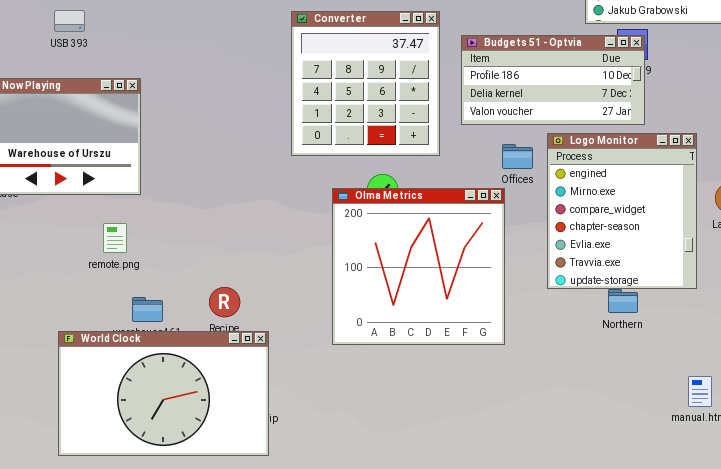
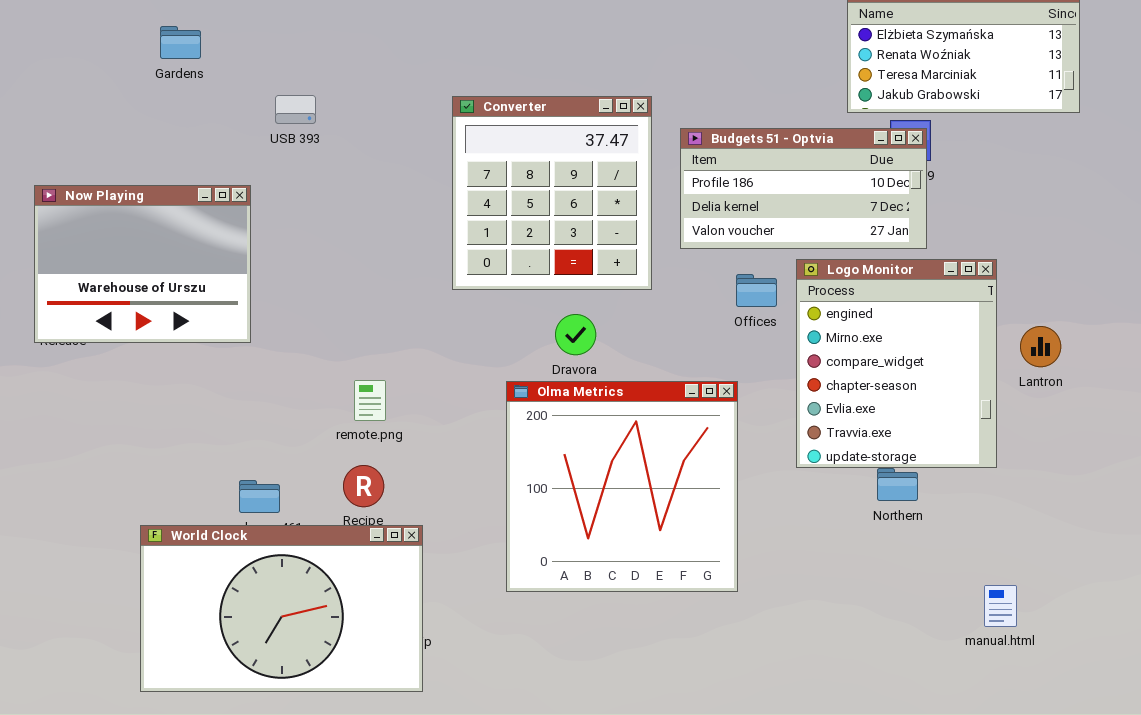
USB 393: [54,10,85,32] -> [275,95,316,124], moved
Olma Metrics: [332,188,505,345] -> [506,381,738,592], moved
remote.png: [103,223,127,253] -> [354,380,386,421], moved

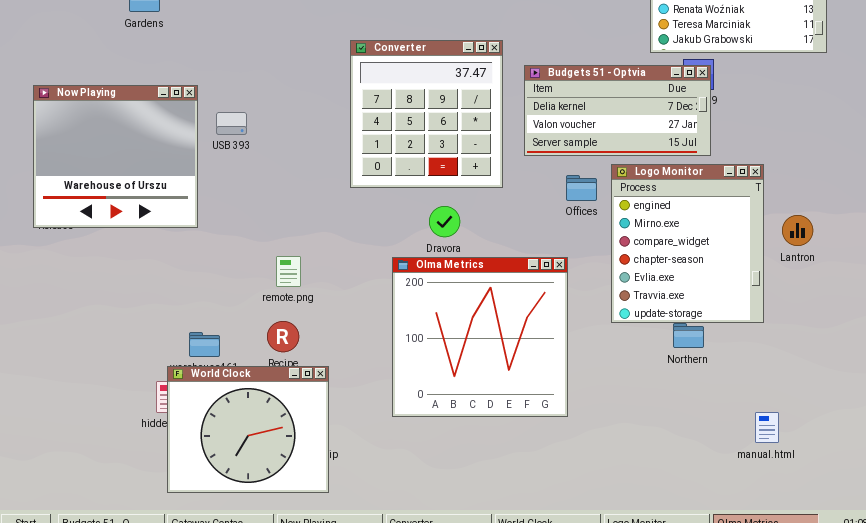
USB 393: [275,95,316,124] -> [216,112,247,135], moved
Budgets 51 - Optvia: [680,128,927,249] -> [524,65,711,156], scrolled down 1 row
Now Playing: [34,185,251,343] -> [33,85,198,228], resized
World Clock: [140,525,423,692] -> [167,366,329,493], resized

